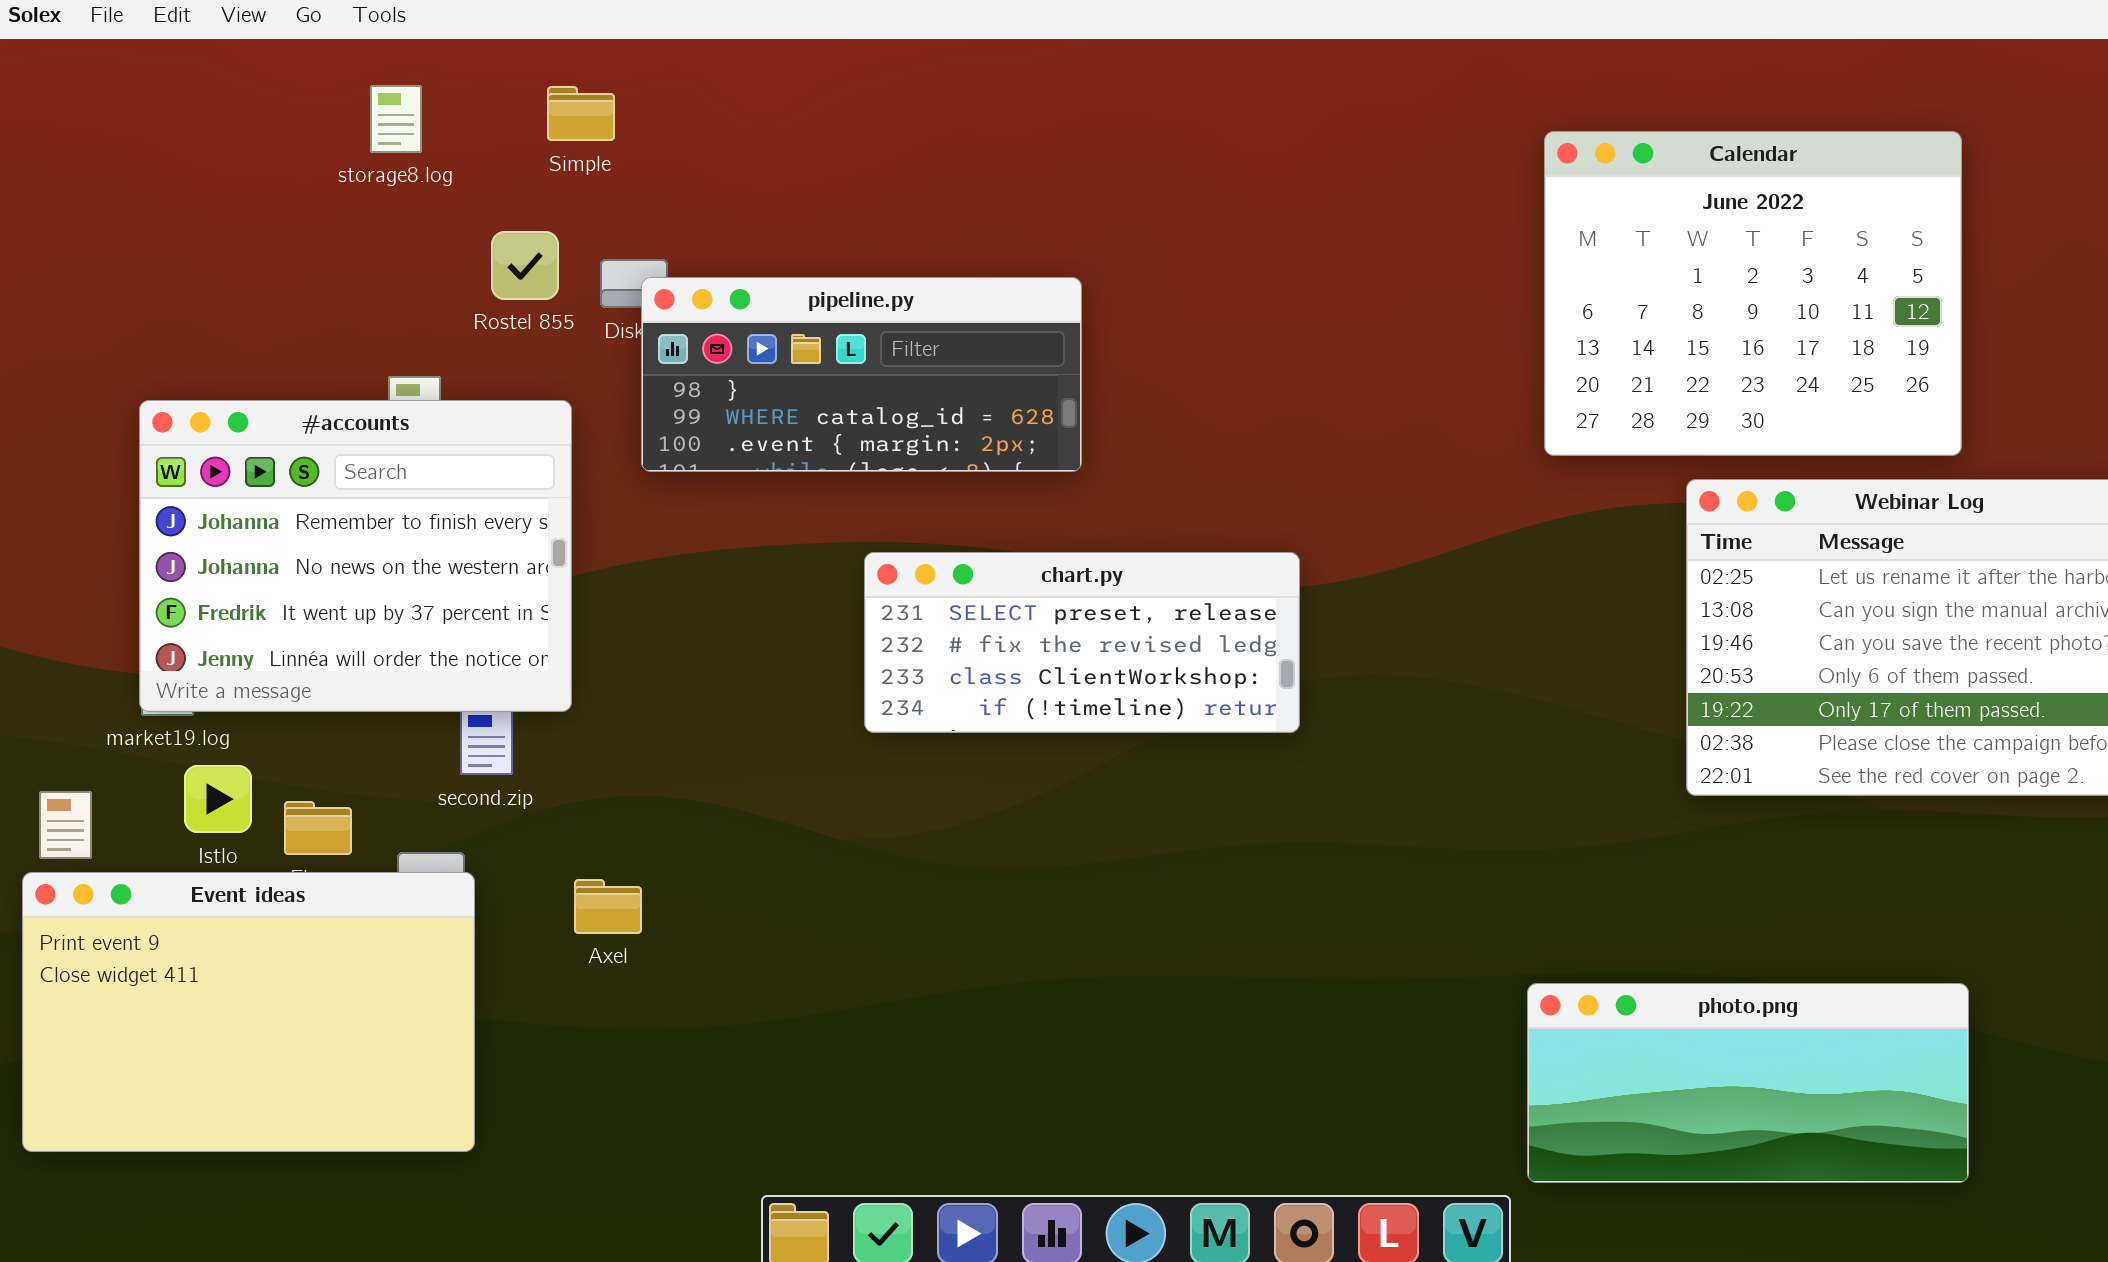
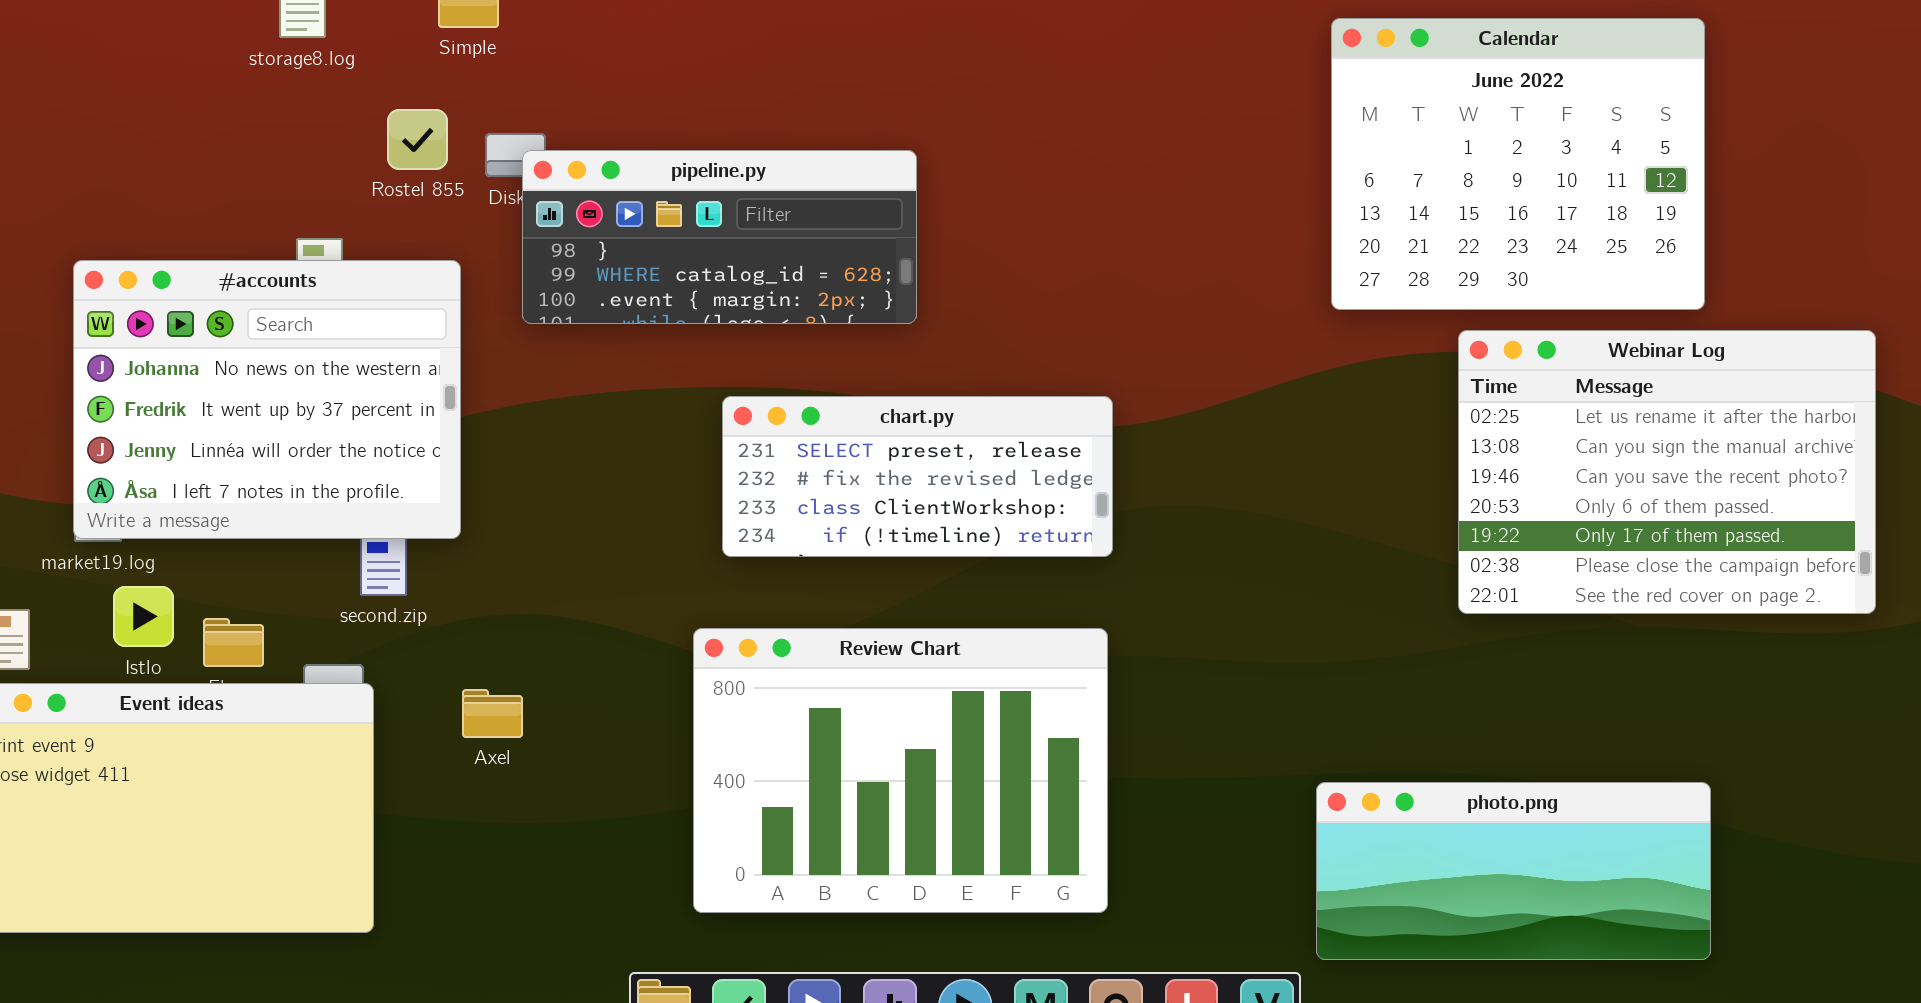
#accounts: [139,400,572,712] -> [73,260,461,539], scrolled down 1 row
Review Chart: none -> [693,628,1108,913], opened

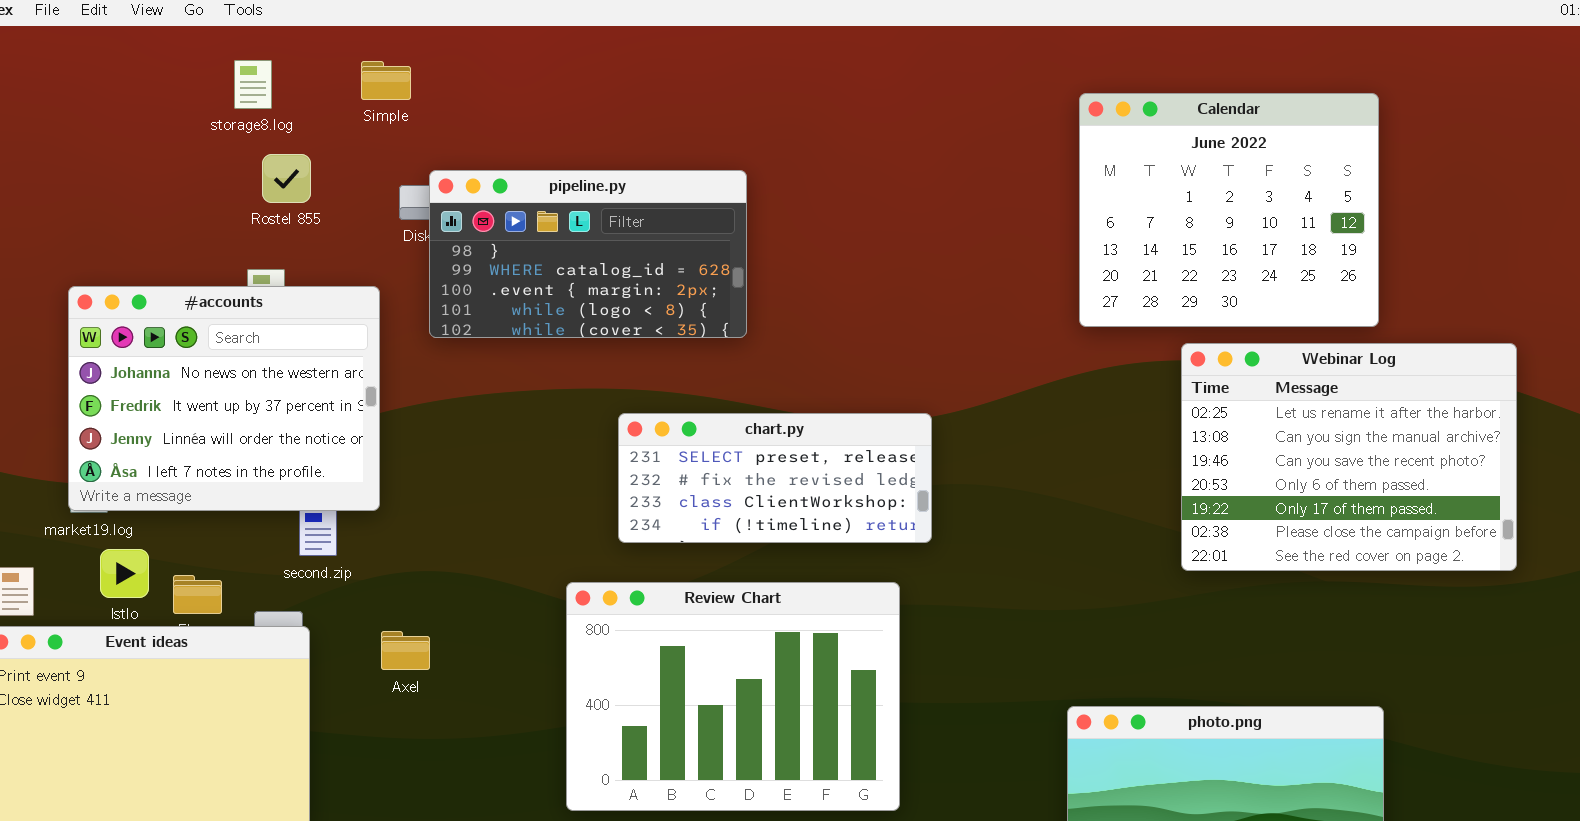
Rostel 855: [387,109,448,170] -> [262,154,311,203], moved
pipeline.py: [522,150,917,324] -> [429,170,747,338], resized
chart.py: [722,396,1113,557] -> [618,413,932,543], moved

